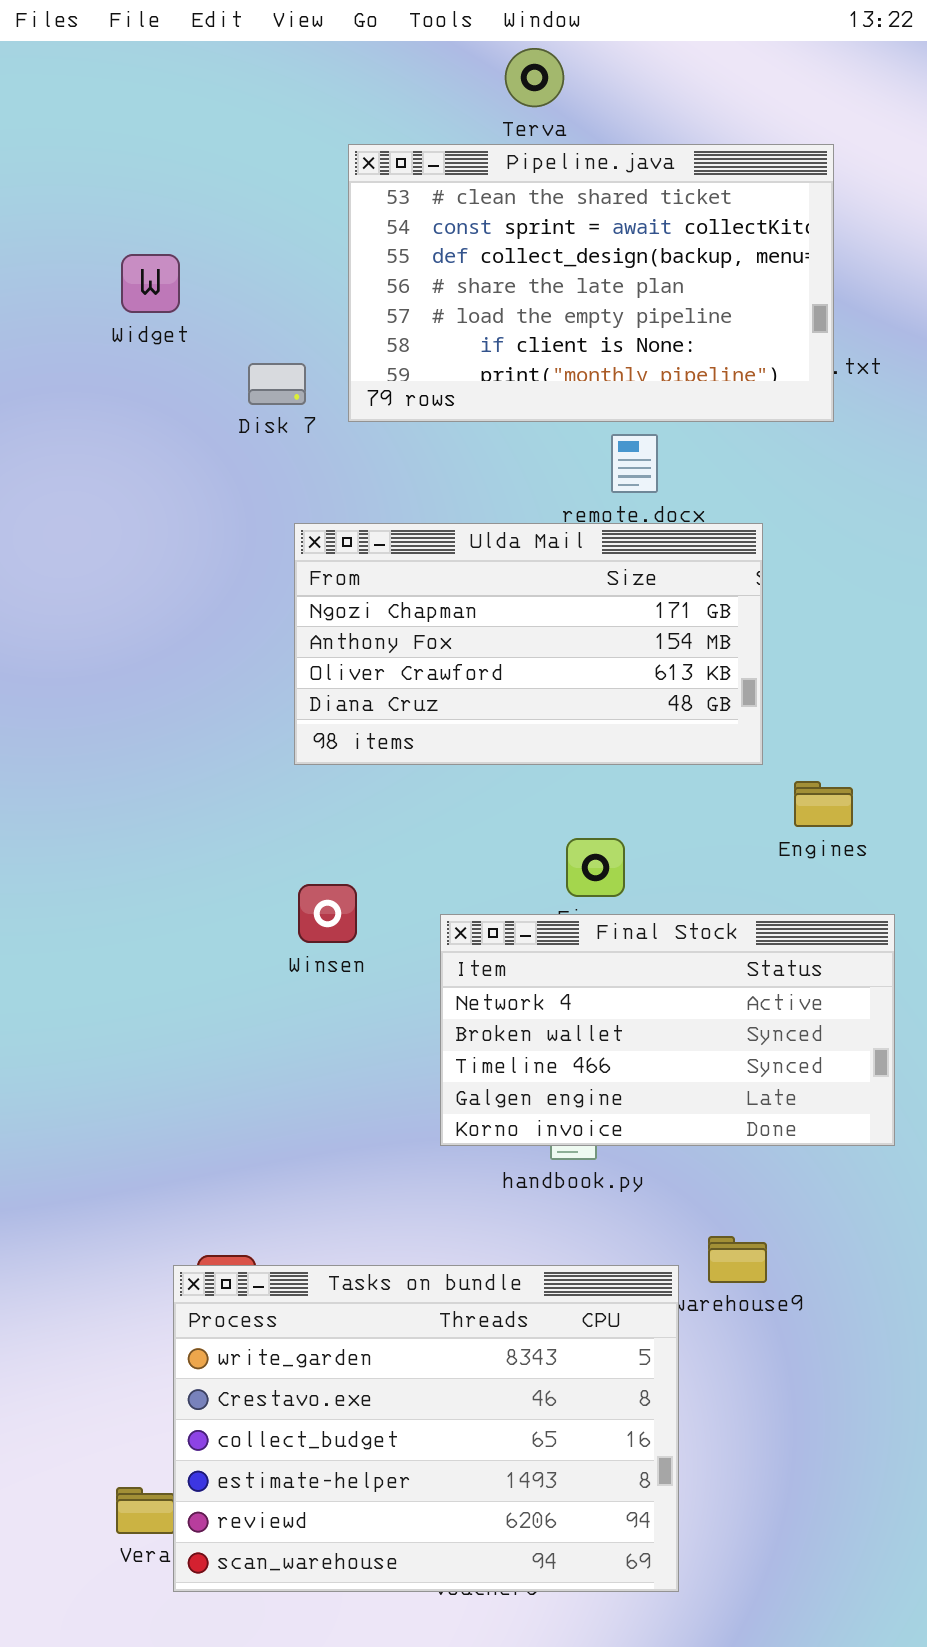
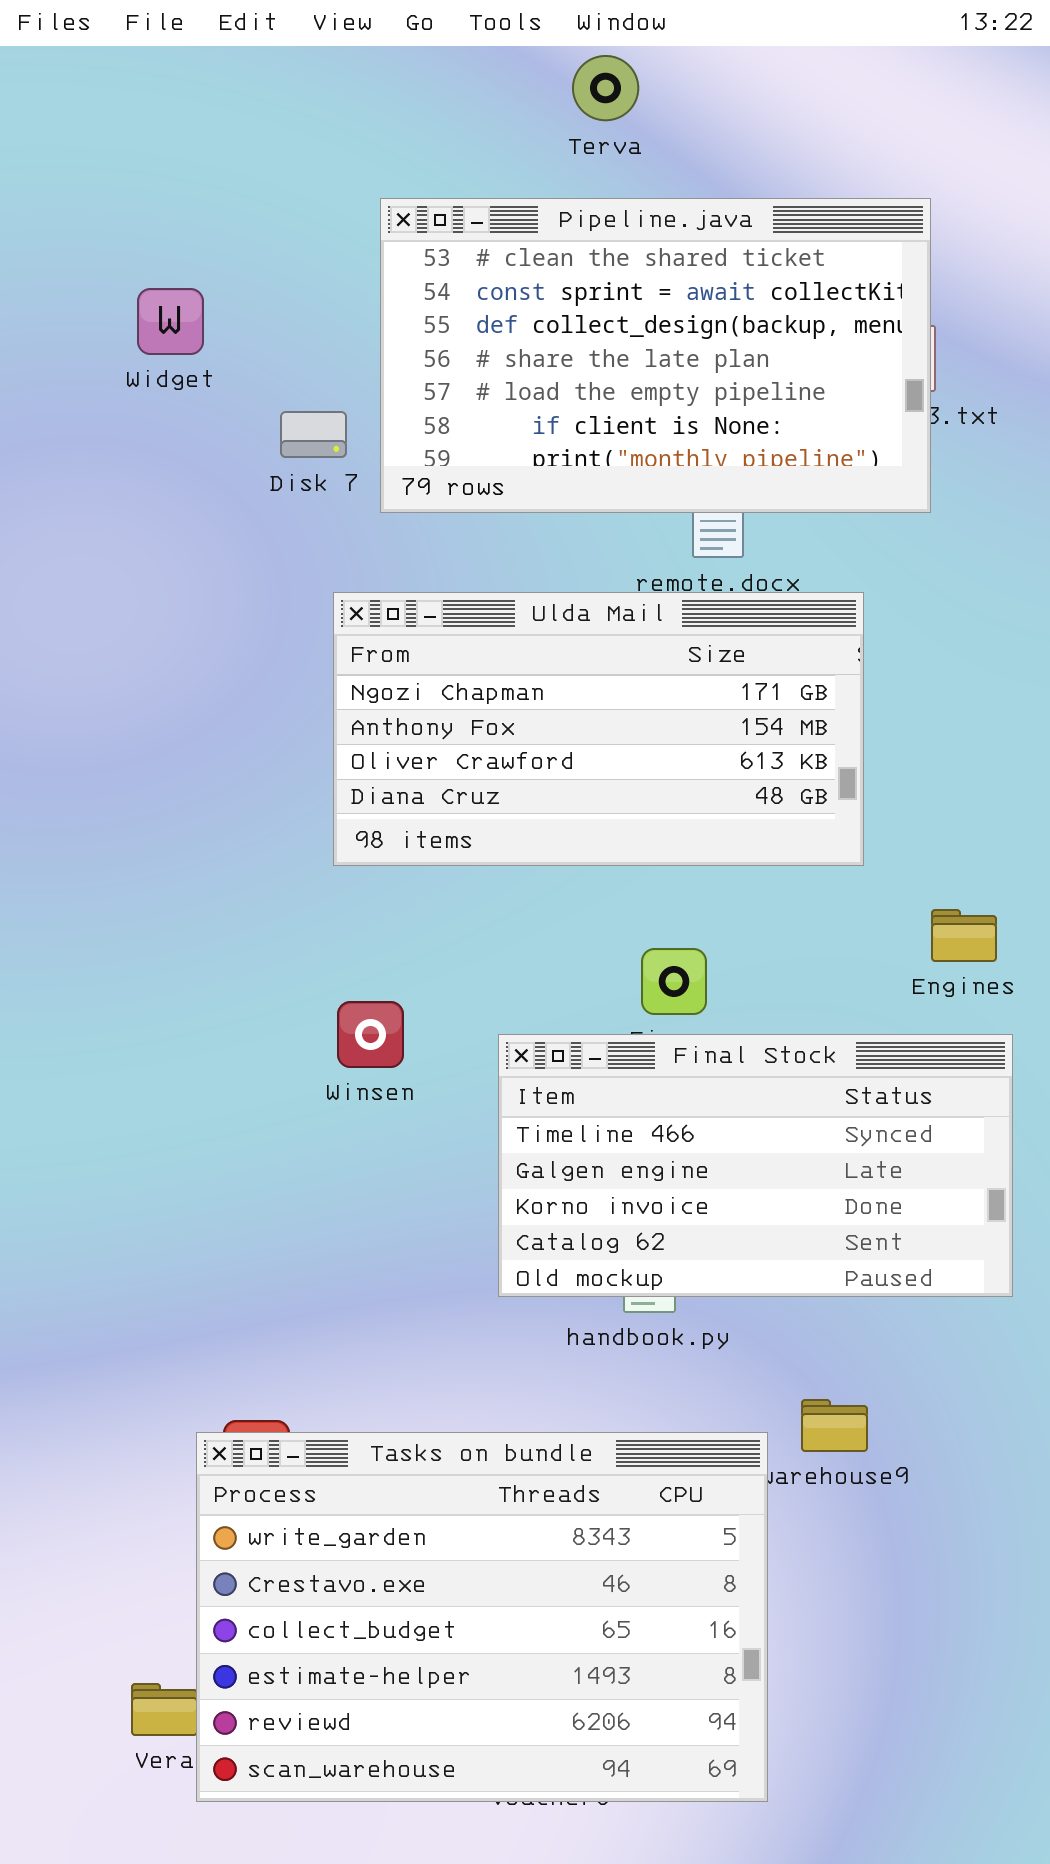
Pipeline.java: [348,144,834,422] -> [380,198,931,513], moved
Engines: [794,781,853,827] -> [931,909,997,962], moved
Final Stock: [440,914,895,1146] -> [498,1034,1013,1297], scrolled down 2 rows

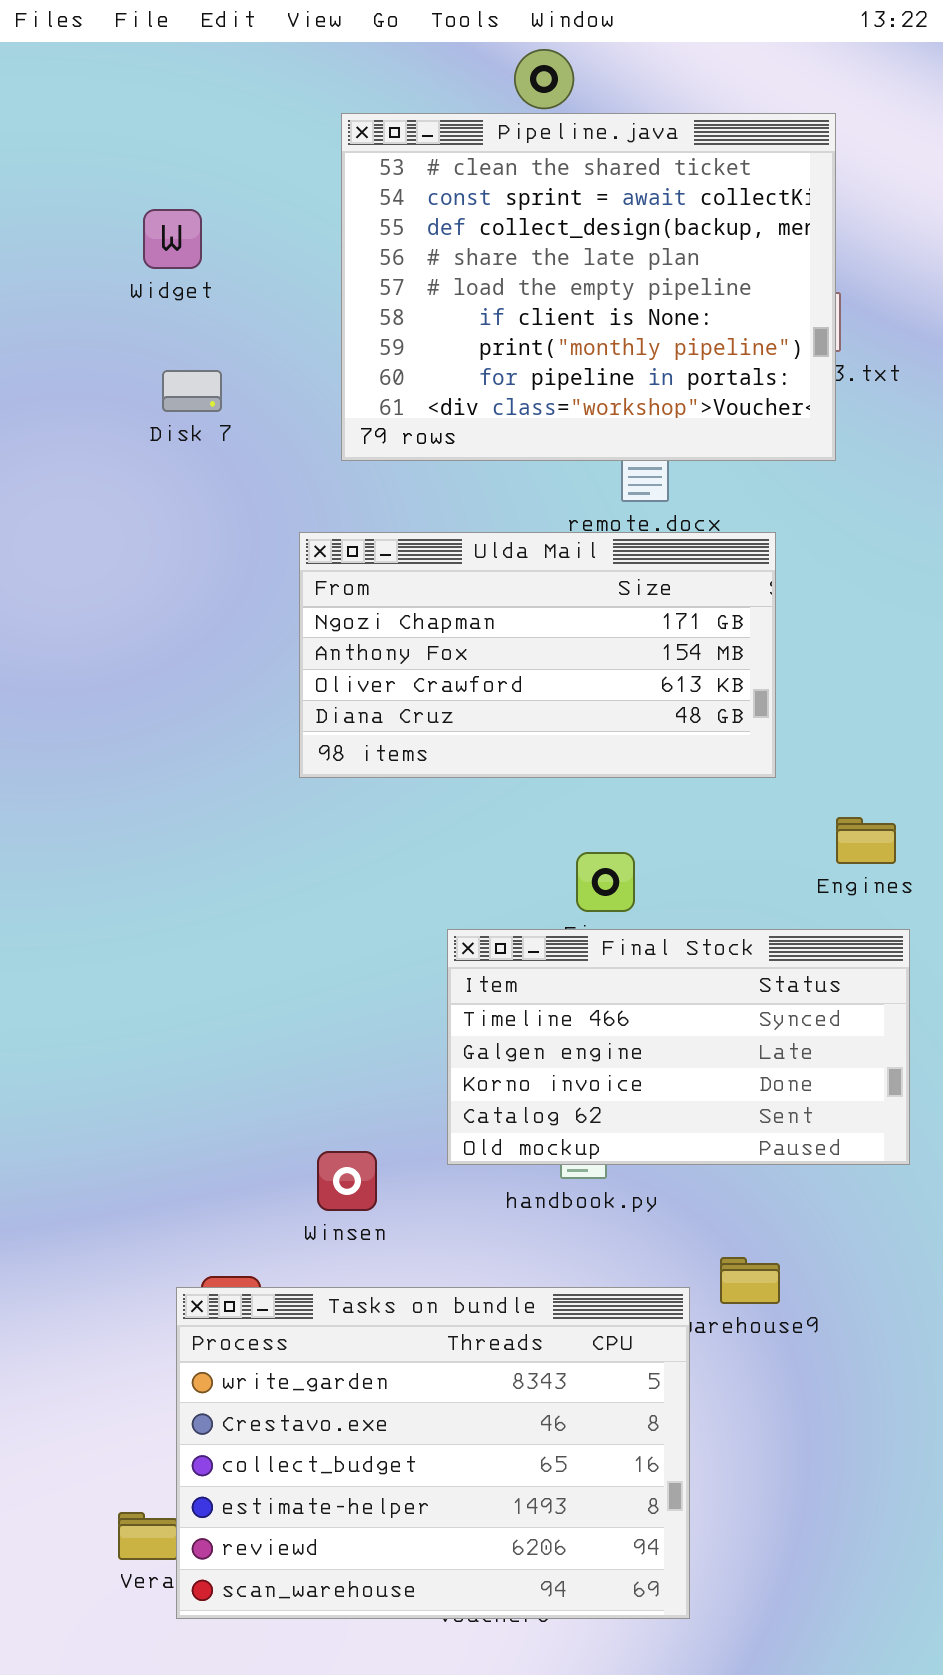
Pipeline.java: [380,198,931,513] -> [341,113,836,461], resized
Widget: [137,288,204,355] -> [143,209,202,269], moved
Disk 7: [280,411,347,458] -> [162,370,222,412], moved
Winsen: [337,1001,404,1068] -> [317,1151,377,1211], moved

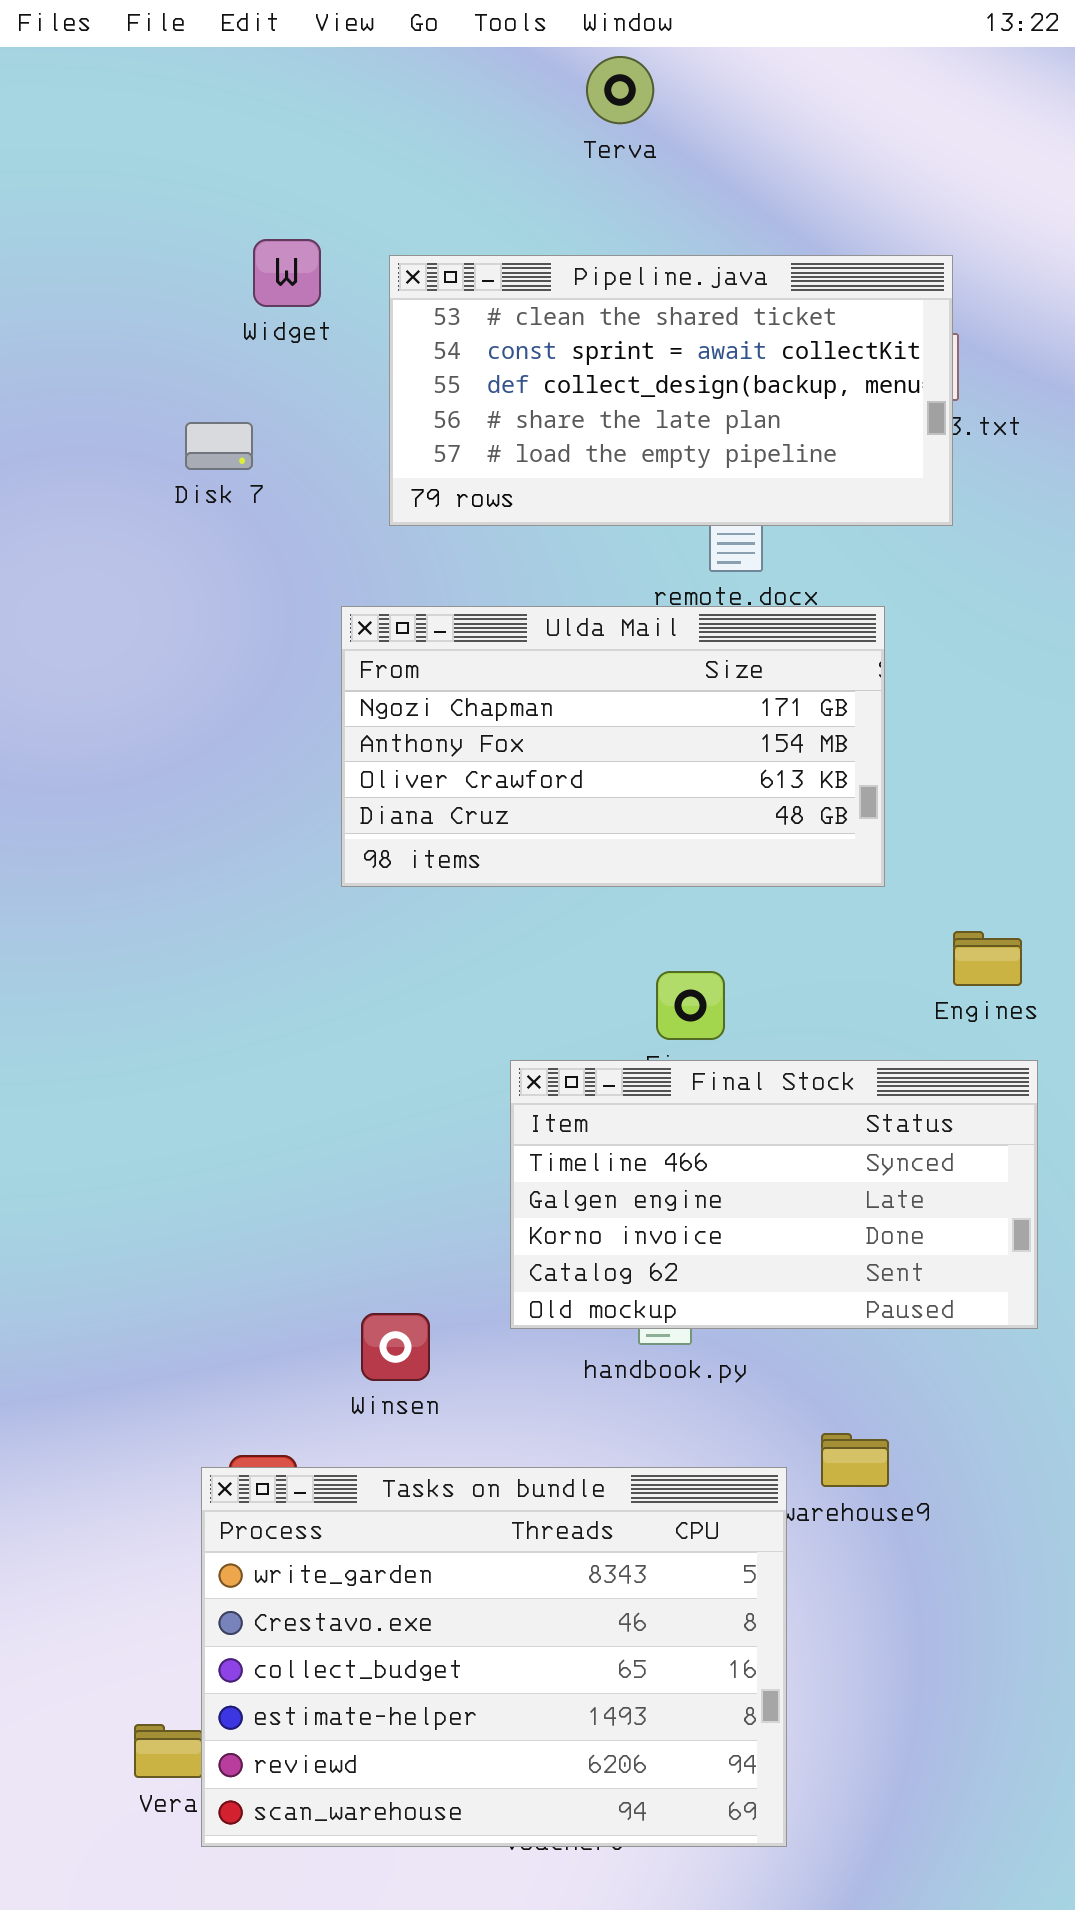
Pipeline.java: [341,113,836,461] -> [389,255,953,526], resized
Widget: [143,209,202,269] -> [253,239,321,307], moved

